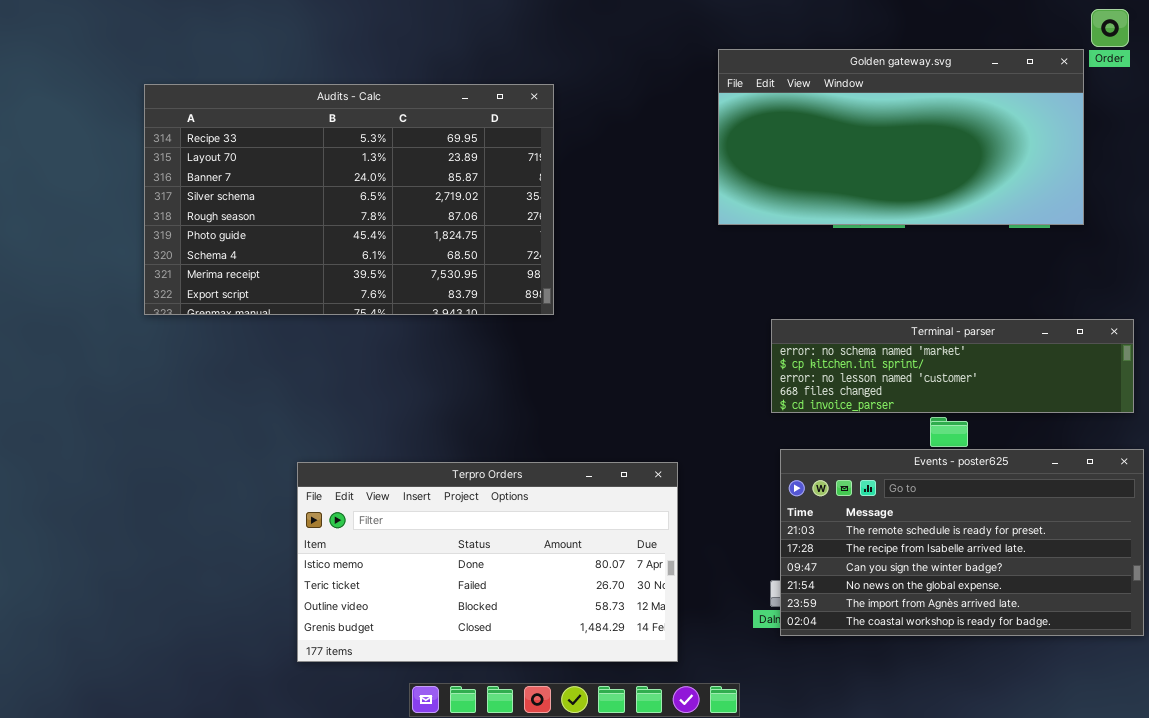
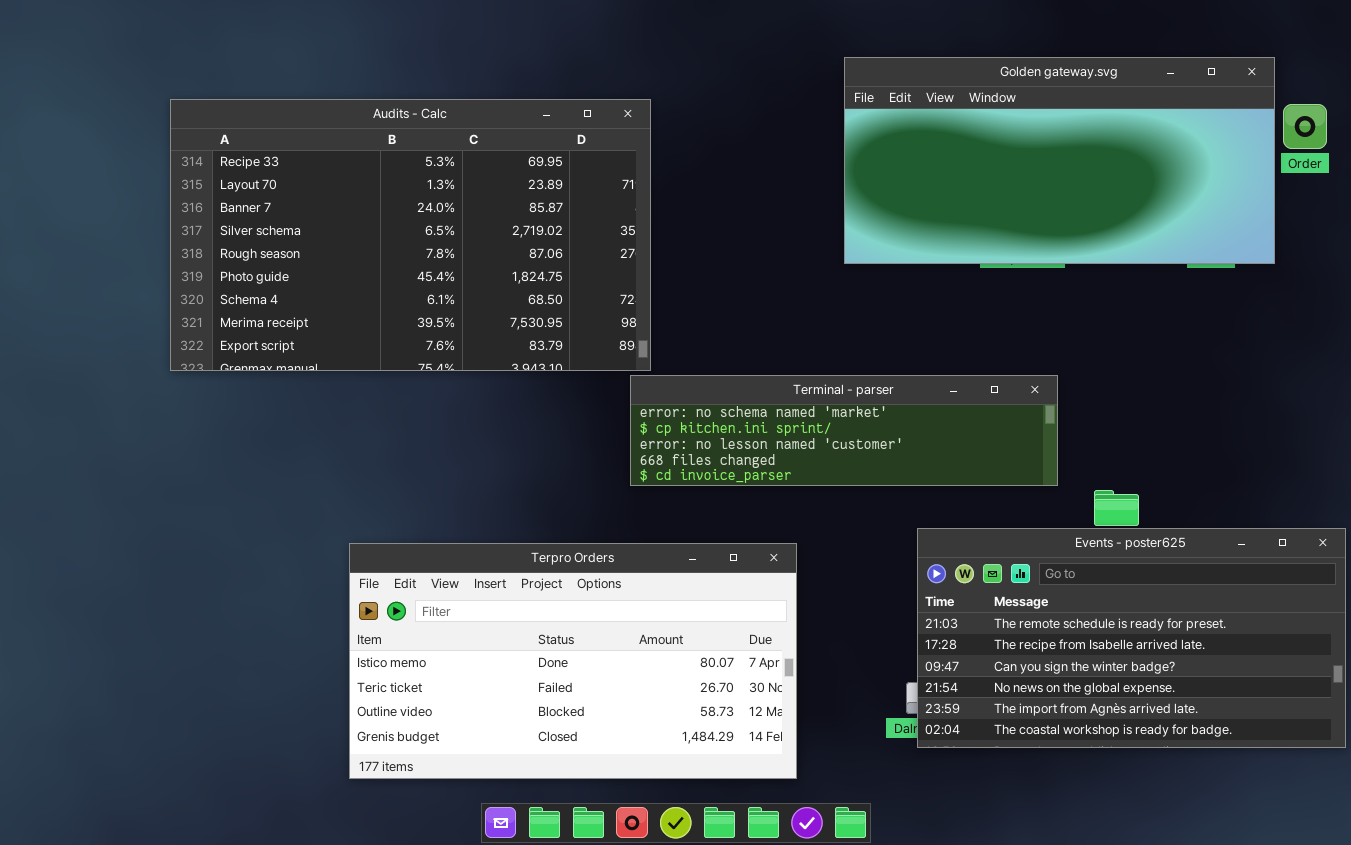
Order: [1091,9,1129,47] -> [1283,104,1327,149], moved
Terminal - parser: [771,319,1134,413] -> [630,375,1058,486], moved

